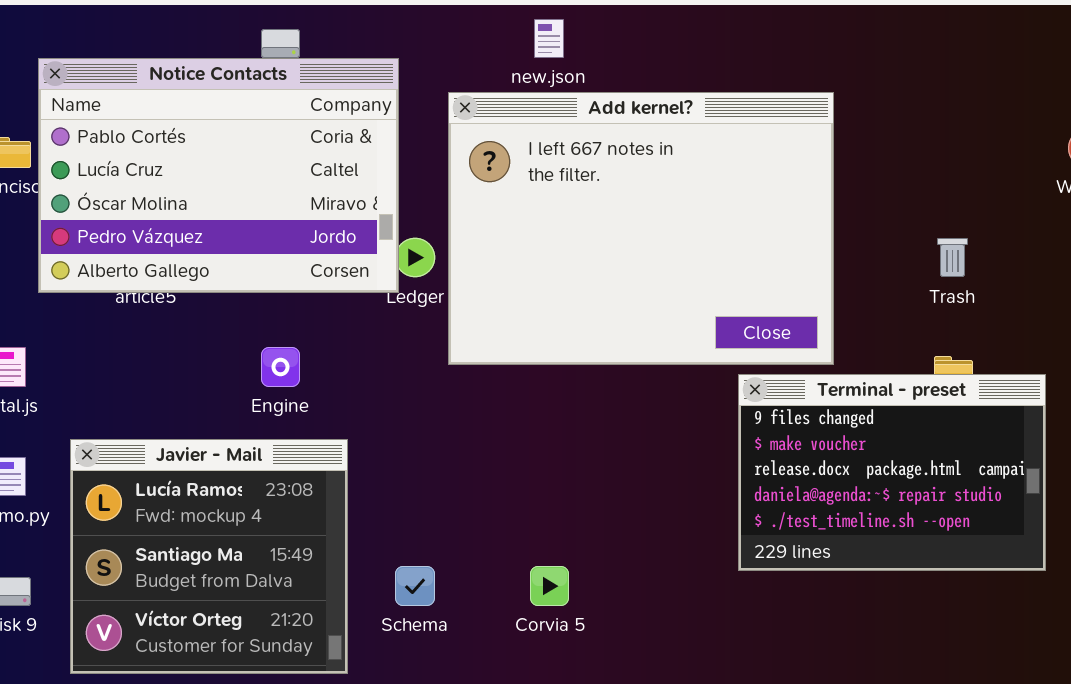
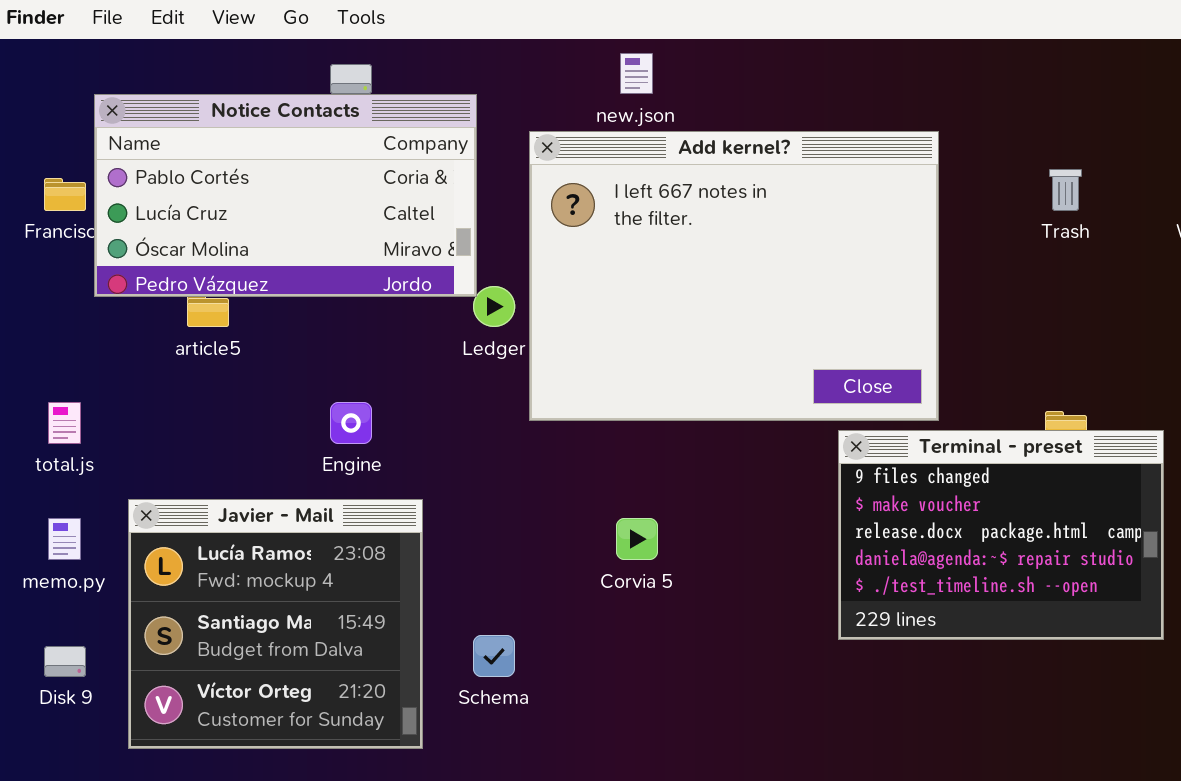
Notice Contacts: [38,58,399,293] -> [94,94,477,297], resized
Trash: [937,238,968,277] -> [1049,169,1082,211], moved
Corvia 5: [530,566,569,606] -> [616,518,658,560], moved

